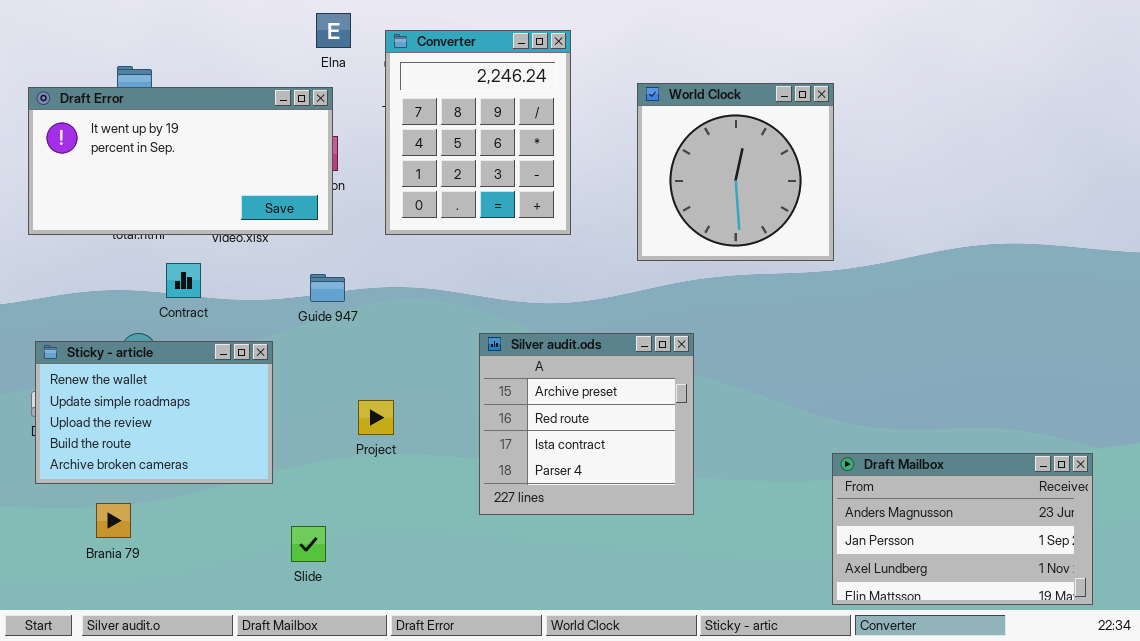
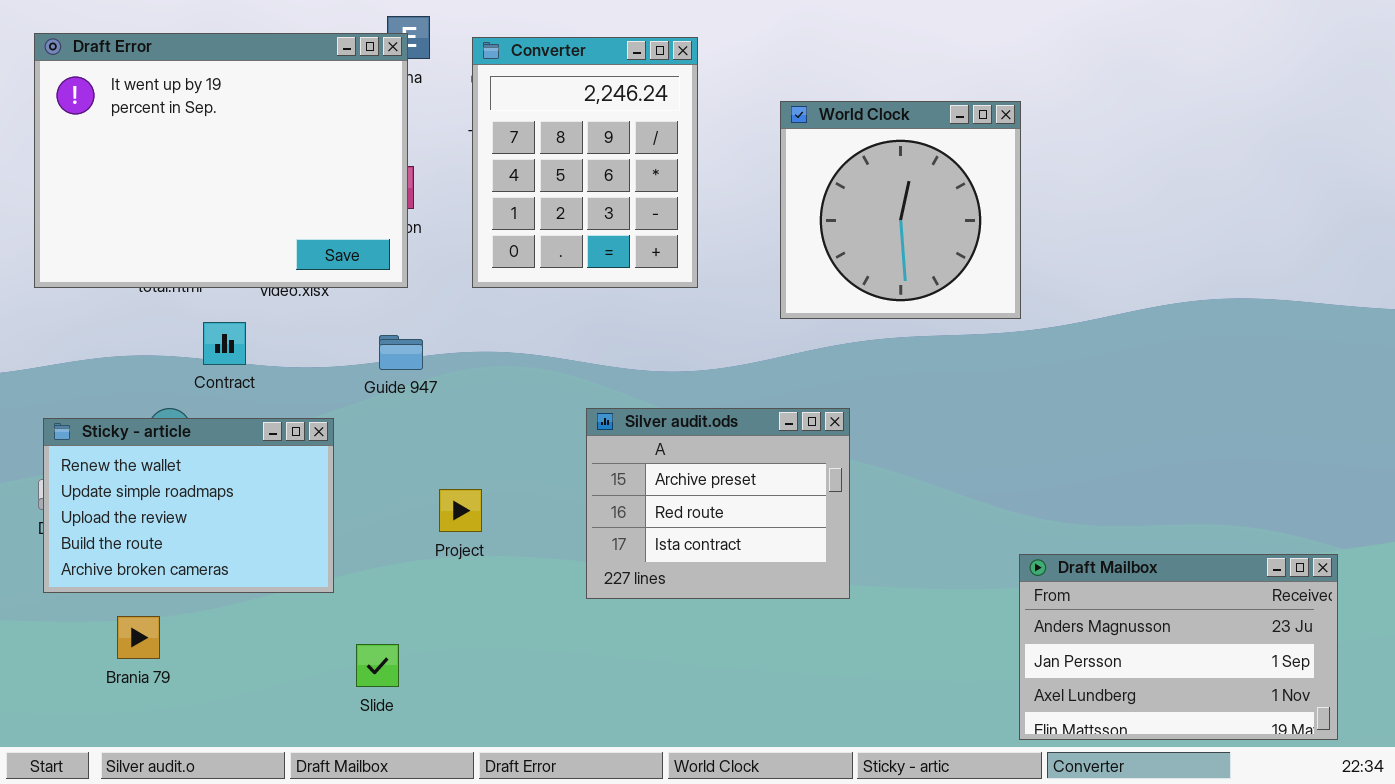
Draft Error: [28,87,333,235] -> [34,33,408,288], resized
Silver audit.ods: [479,333,694,515] -> [586,408,850,599], resized

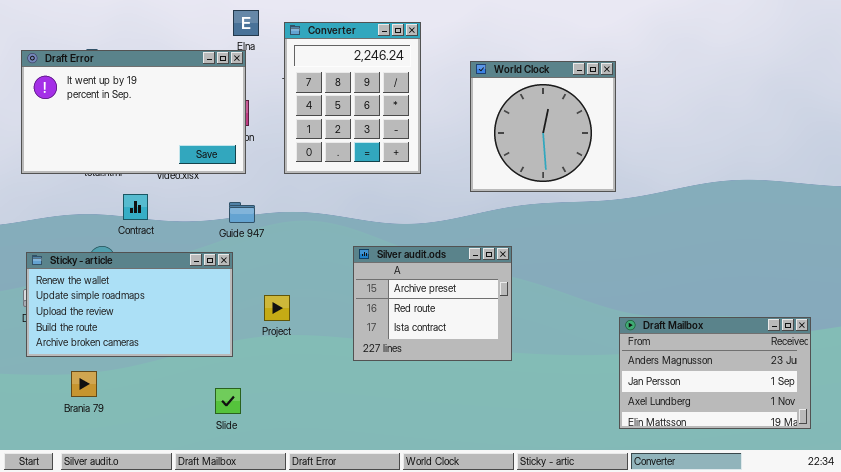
Draft Error: [34,33,408,288] -> [21,50,246,174], resized
Sticky - article: [43,418,334,593] -> [26,252,233,357], resized
Draft Mailbox: [1019,554,1338,740] -> [619,317,811,429], moved

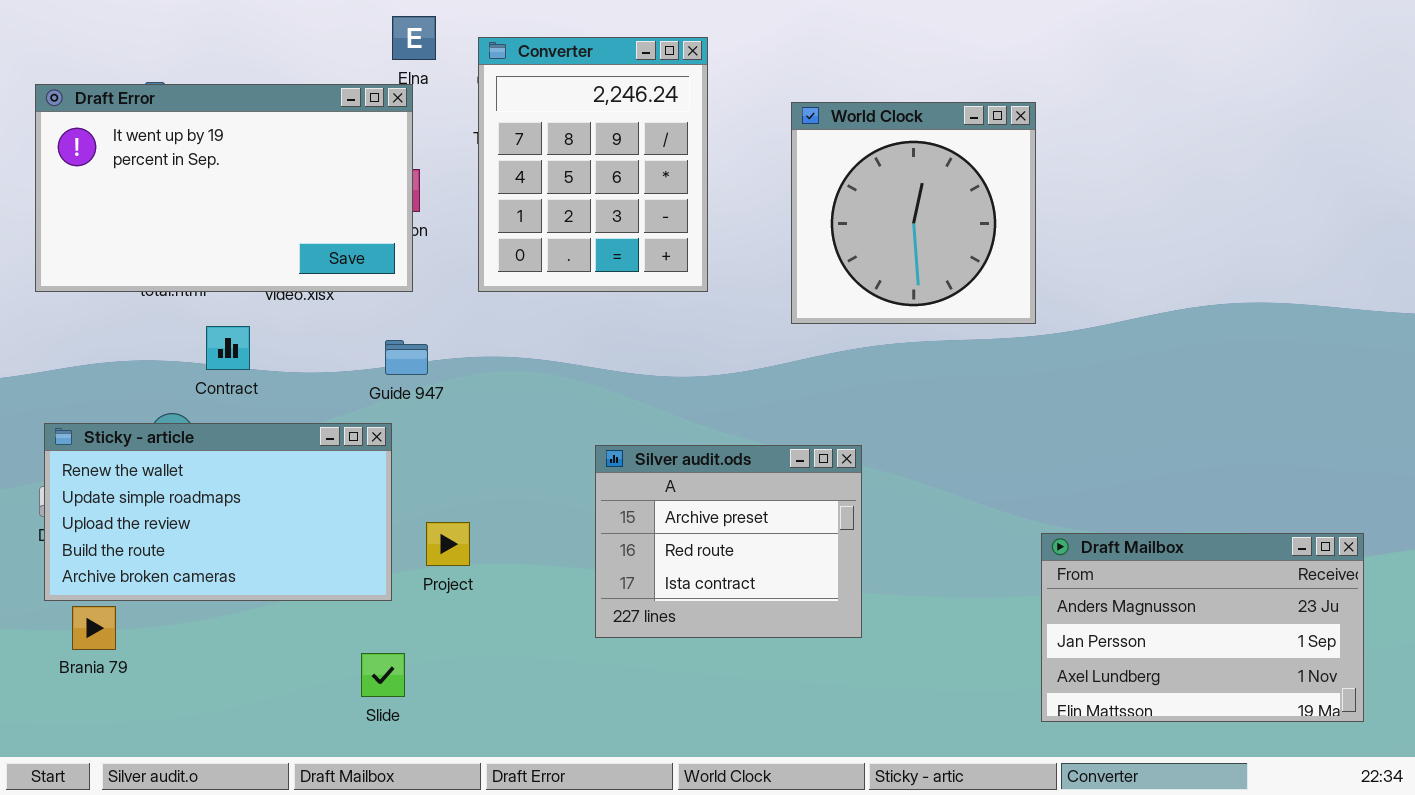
Silver audit.ods: [353,246,512,361] -> [595,445,862,638], moved
Project: [264,295,290,321] -> [426,522,470,566], moved
Brania 79: [71,371,97,397] -> [72,606,116,650], moved

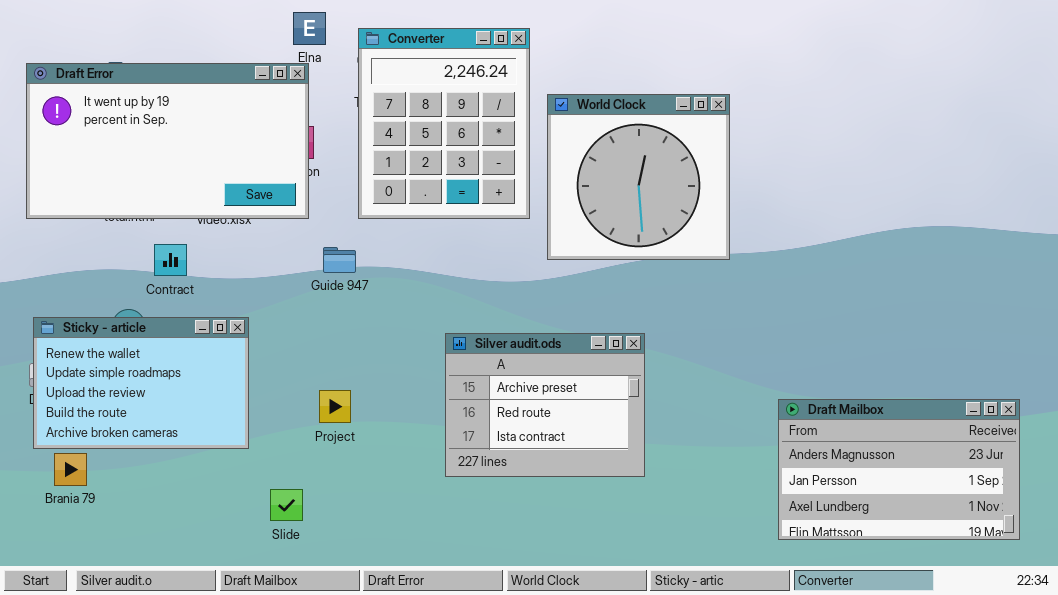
World Clock: [791,102,1036,324] -> [547,94,730,260], moved
Guide 947: [385,340,428,375] -> [323,247,356,273], moved
Sticky - article: [44,423,392,601] -> [33,317,249,449], resized

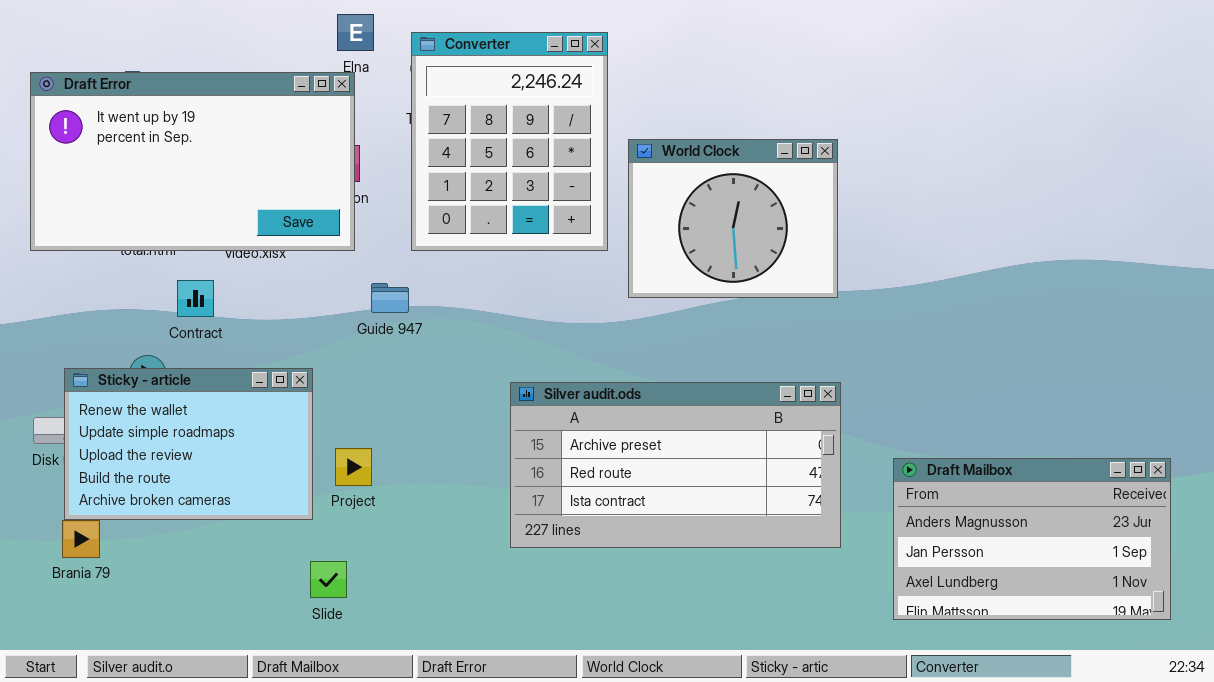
World Clock: [547,94,730,260] -> [628,139,838,298], resized
Sticky - article: [33,317,249,449] -> [64,368,313,520], moved
Silver audit.ods: [445,333,645,477] -> [510,382,841,548], resized
Project: [319,390,351,423] -> [335,448,372,486], moved

